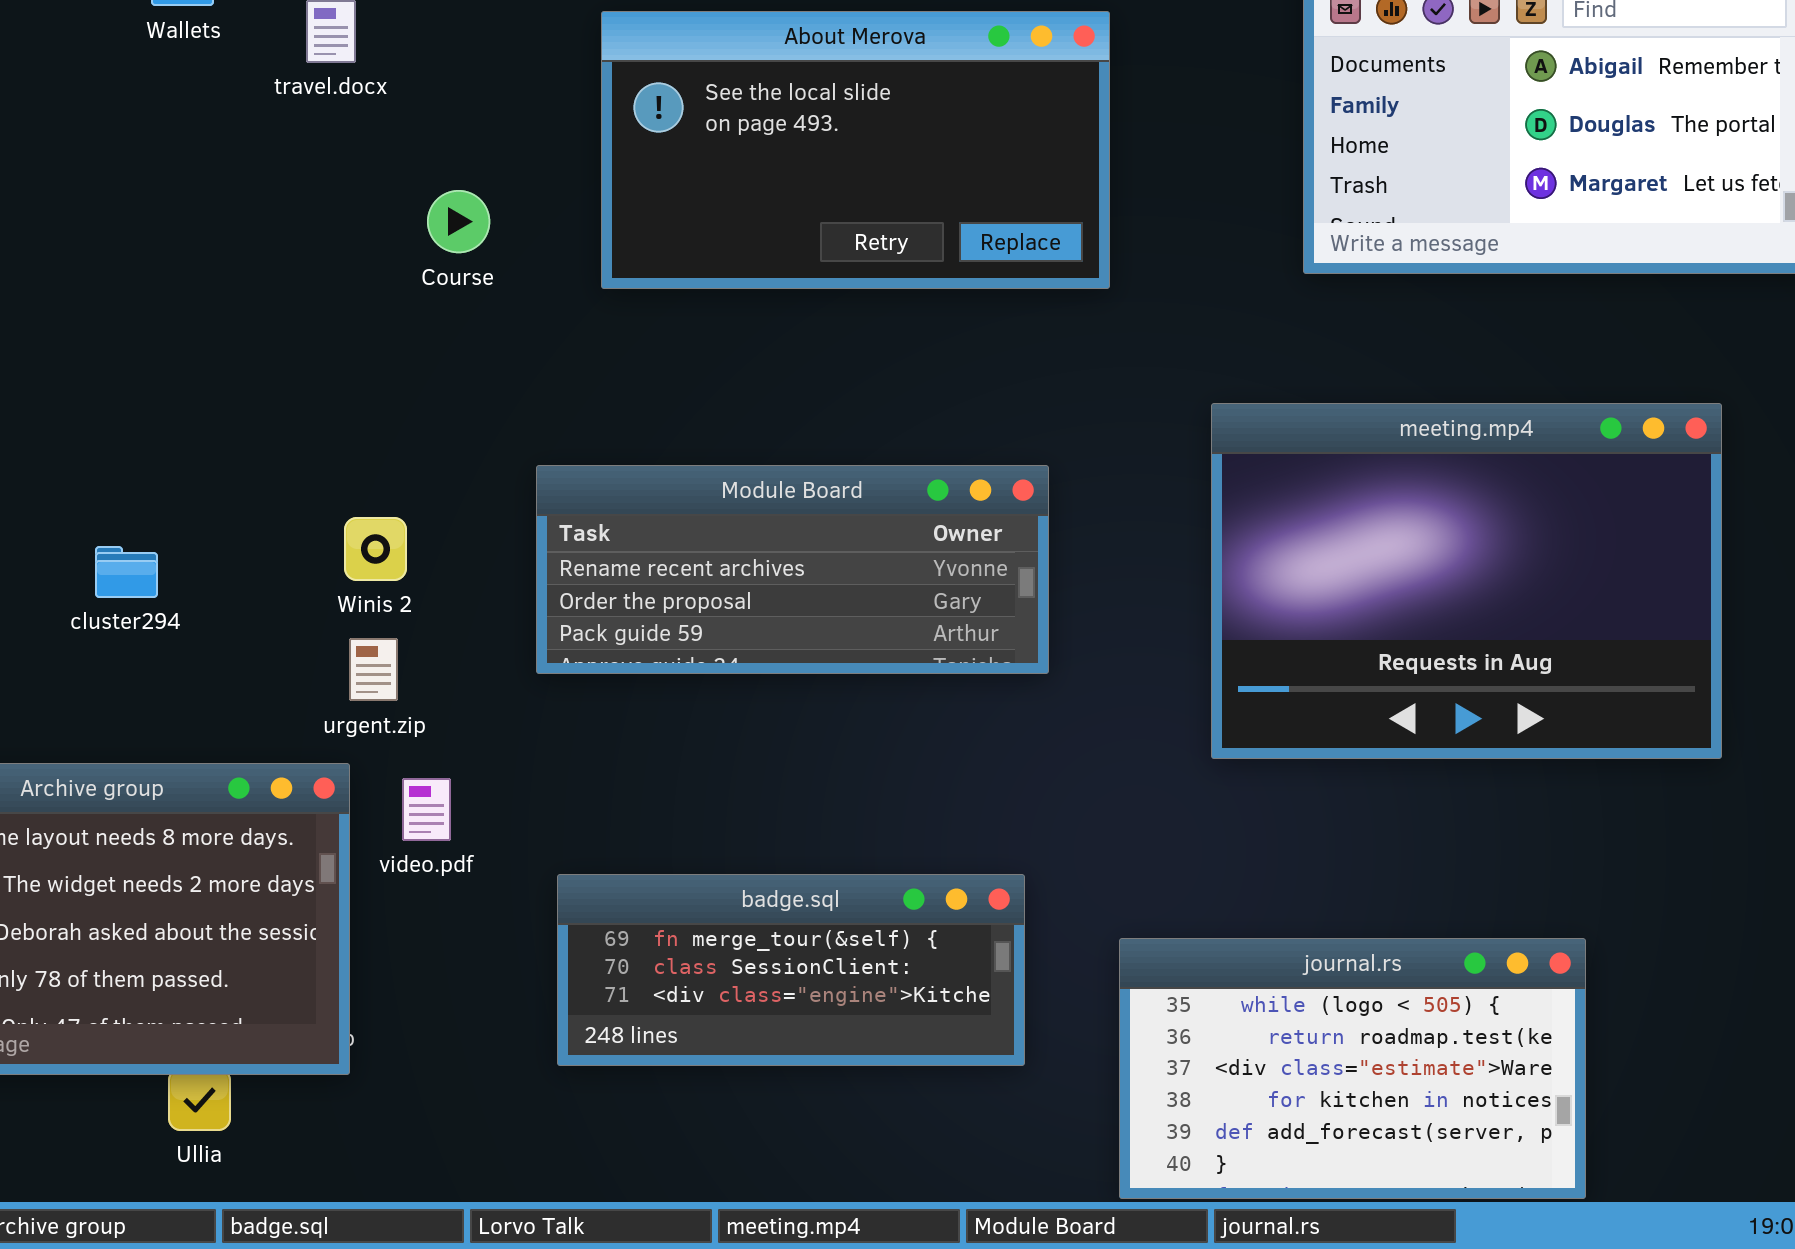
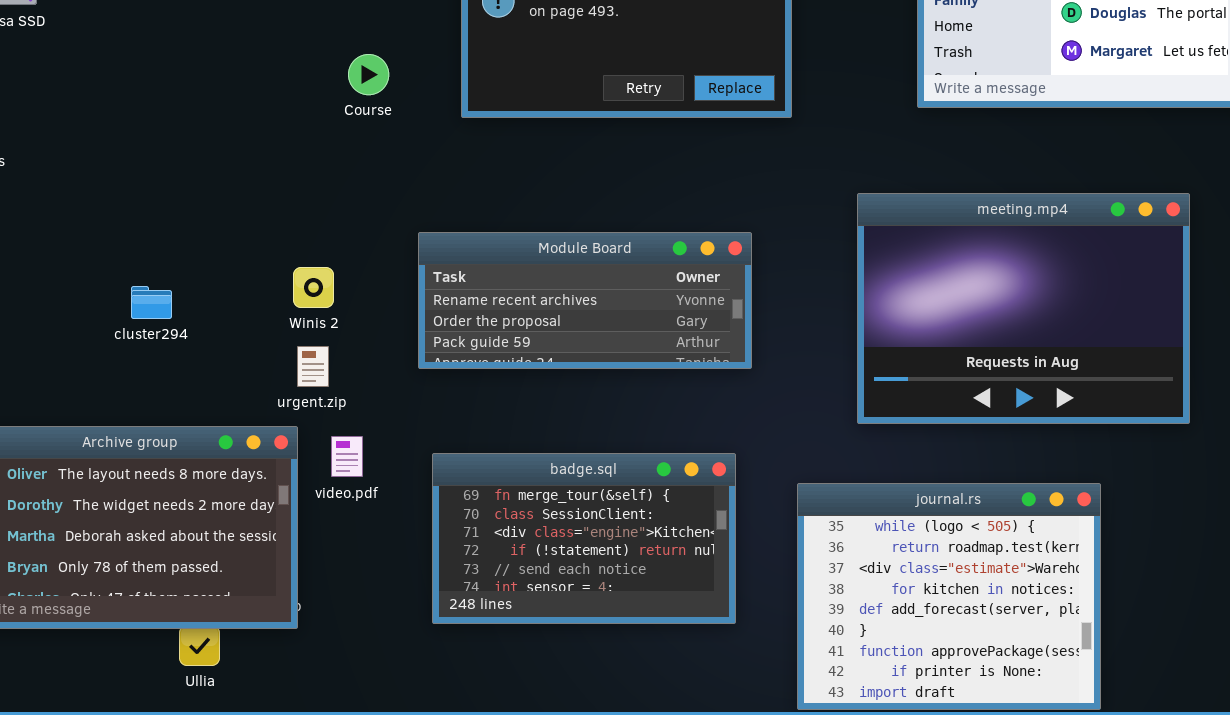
badge.sql: [557,874,1025,1066] -> [432,453,736,624], resized
journal.rs: [1119,938,1586,1199] -> [797,483,1101,710], resized

